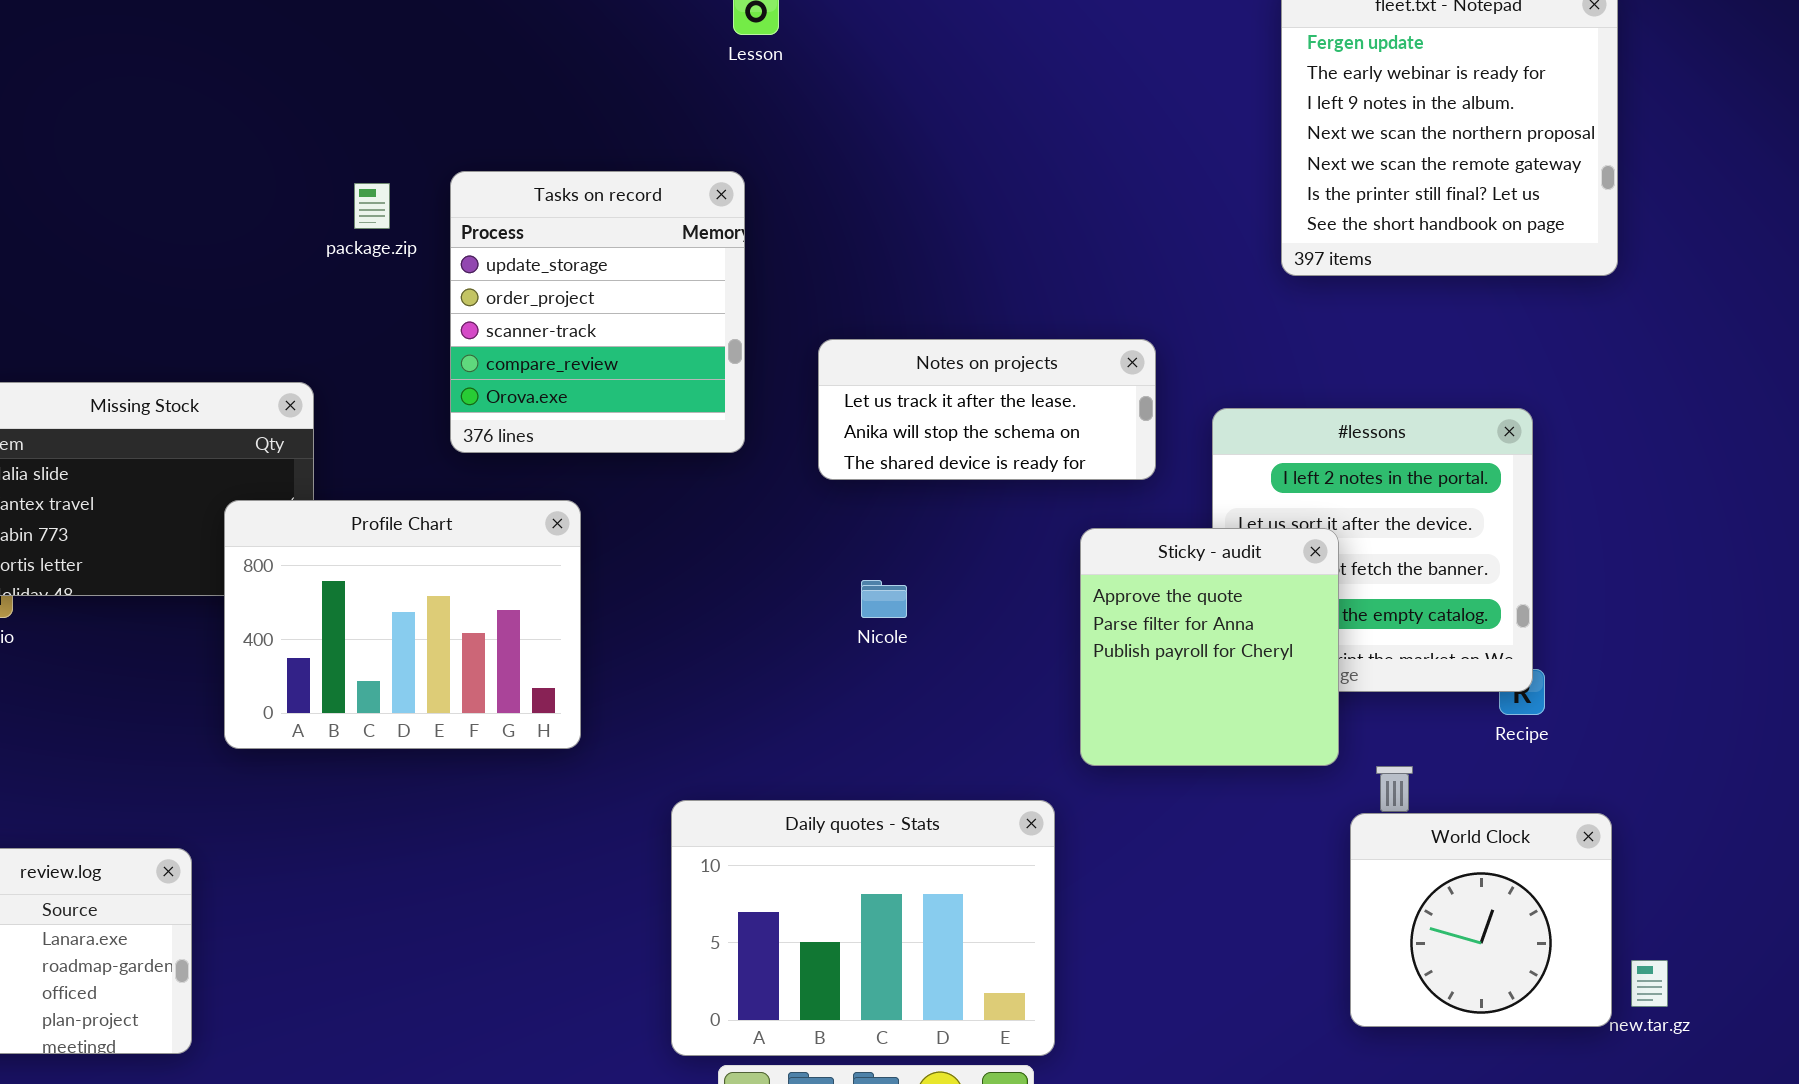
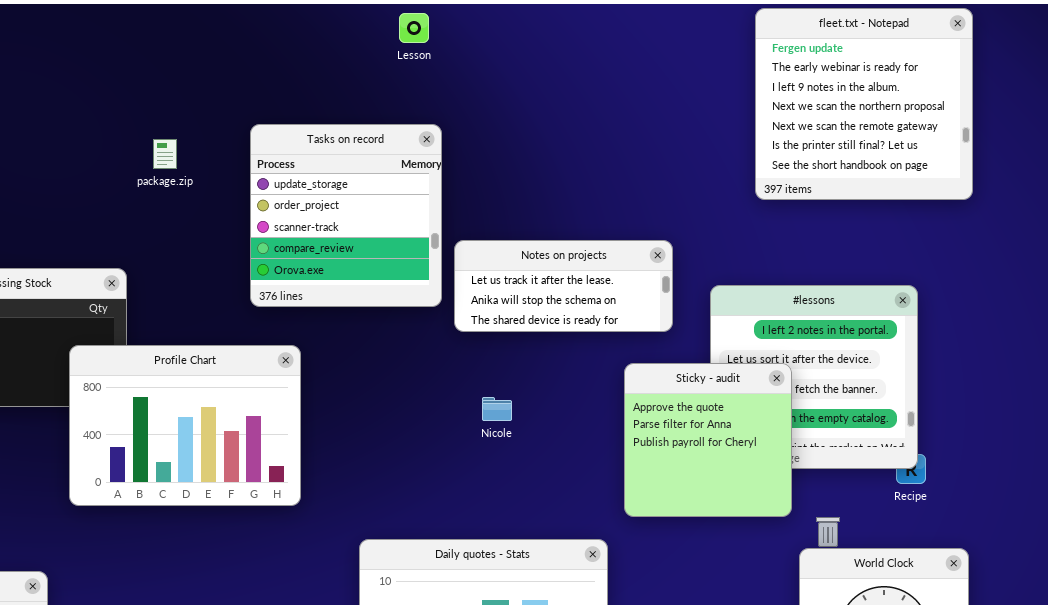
Tasks on record: [450,171,745,453] -> [250,124,442,307], moved

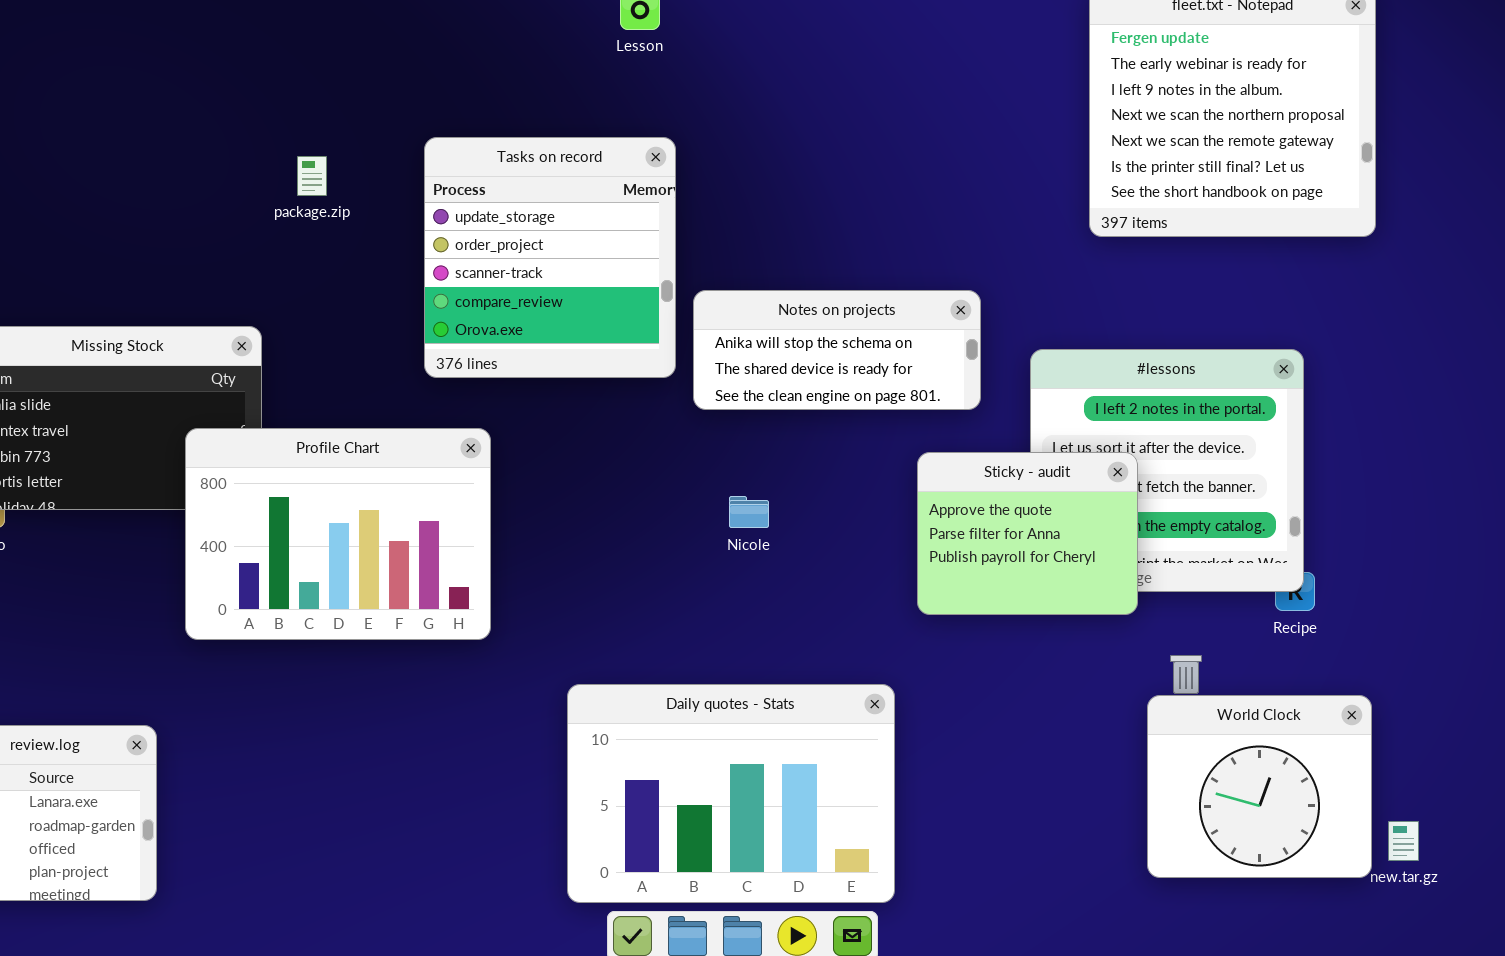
Notes on projects: [454,240,673,332] -> [693,290,981,410], scrolled down 1 row
Sticky - audit: [624,363,792,517] -> [917,452,1138,615], resized

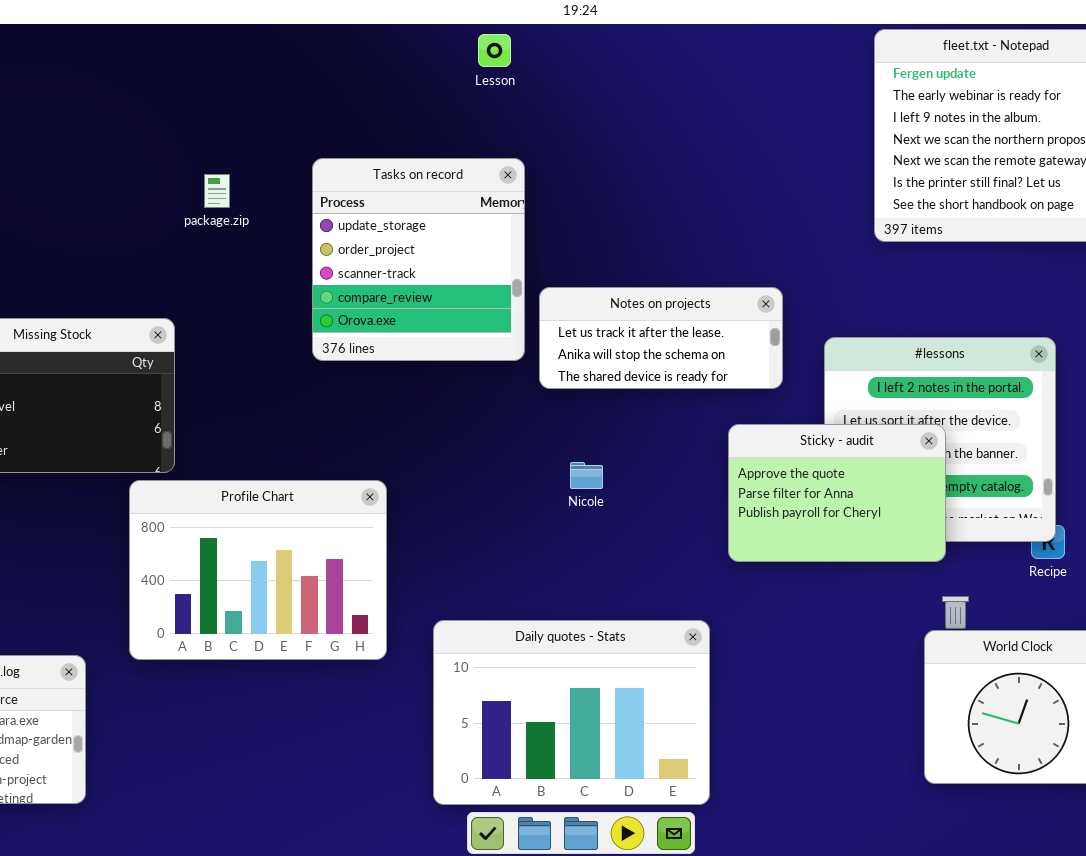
Notes on projects: [693,290,981,410] -> [539,287,783,389], scrolled up 1 row
Profile Chart: [185,428,491,640] -> [129,480,387,660], moved
Sticky - audit: [917,452,1138,615] -> [728,424,946,562], resized

